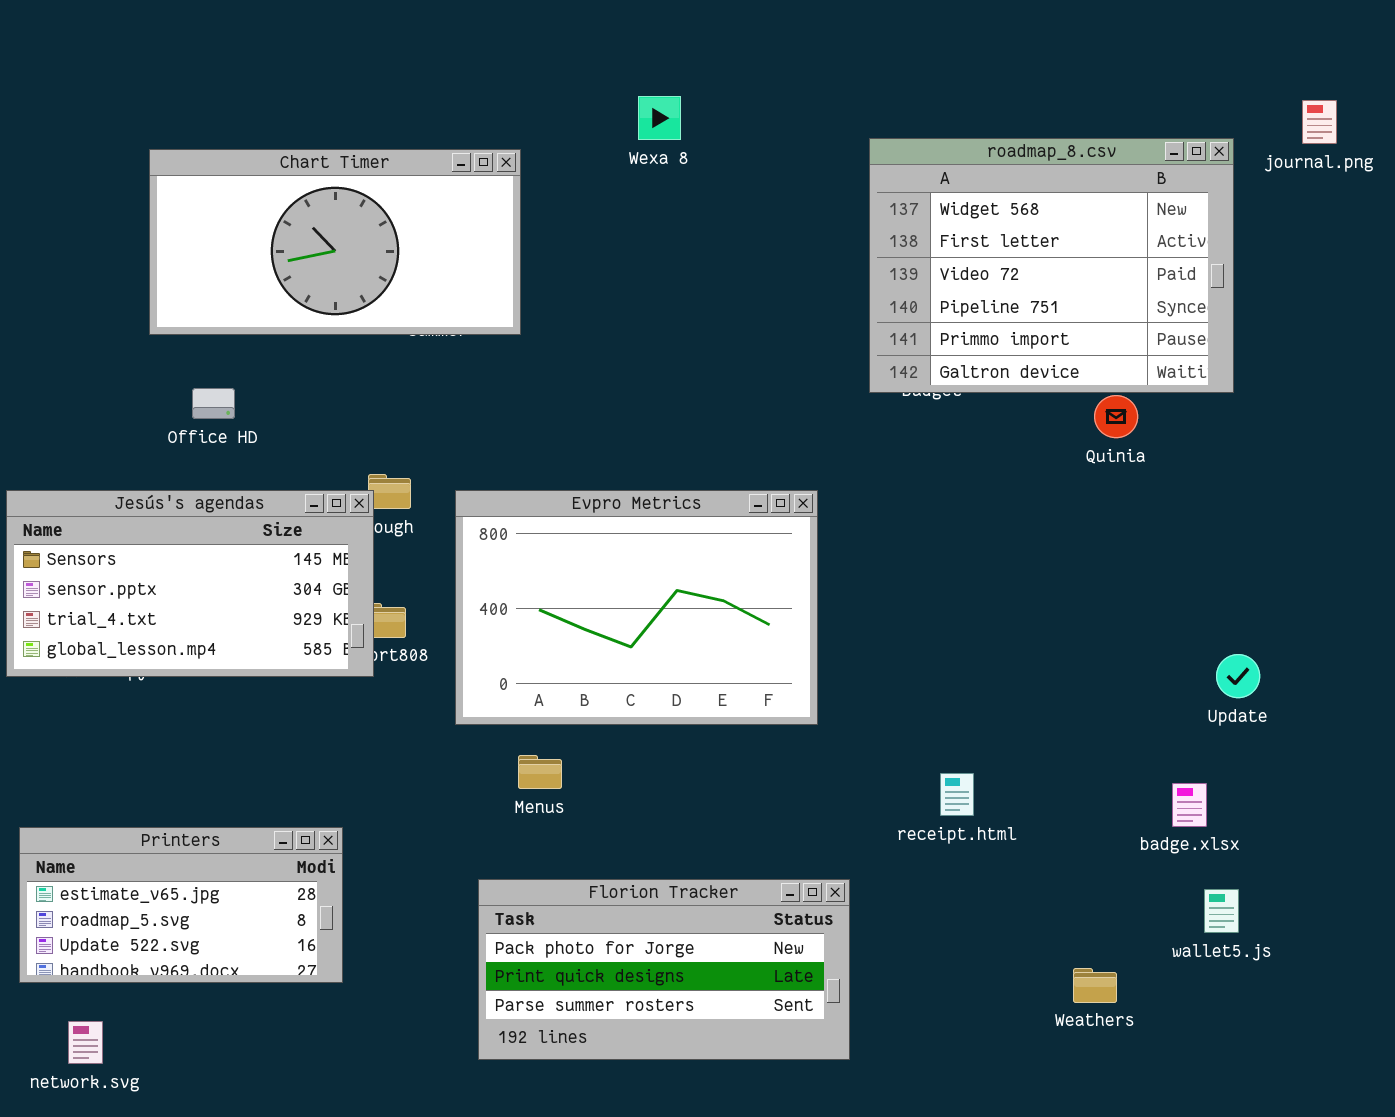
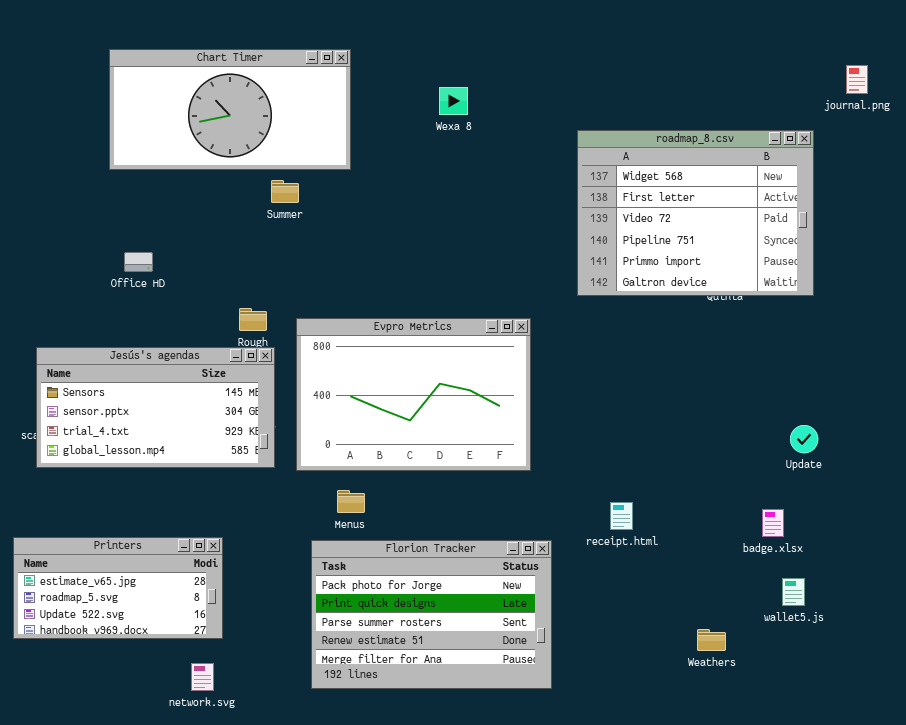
Wexa 8: [638,96,681,140] -> [439,87,468,115], moved
roadmap_8.csv: [869,138,1234,393] -> [577,130,814,296], moved
Chart Timer: [149,149,521,335] -> [109,49,351,170], moved
Jesús's agendas: [6,490,374,677] -> [36,347,275,468], moved
Florion Tracker: [478,879,850,1060] -> [311,540,552,689], resized
network.svg: [68,1021,103,1064] -> [191,663,214,691], moved

